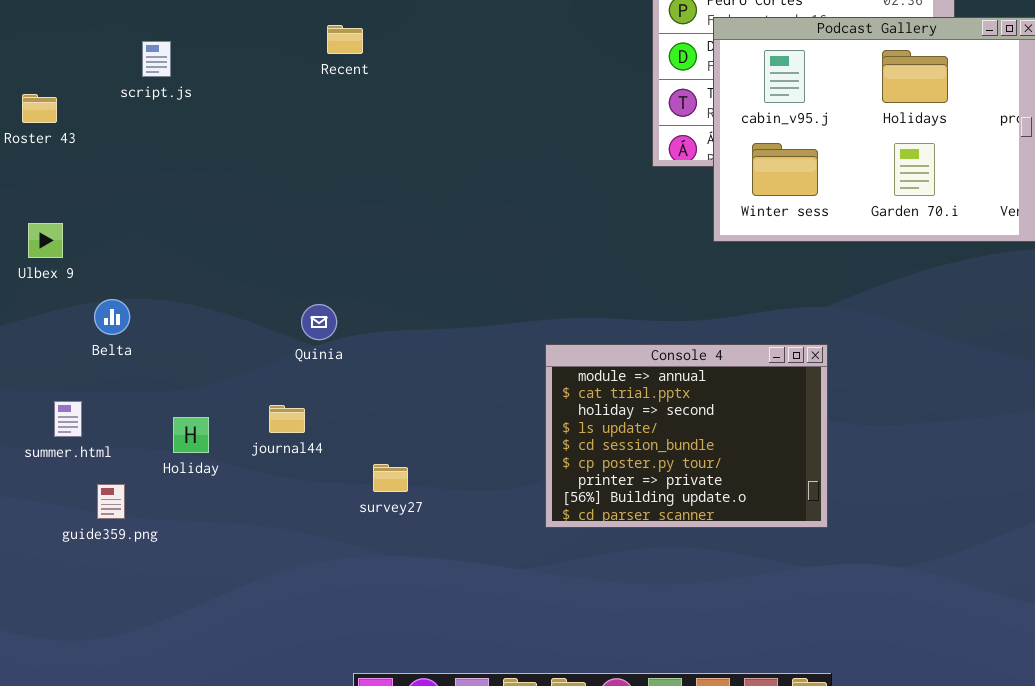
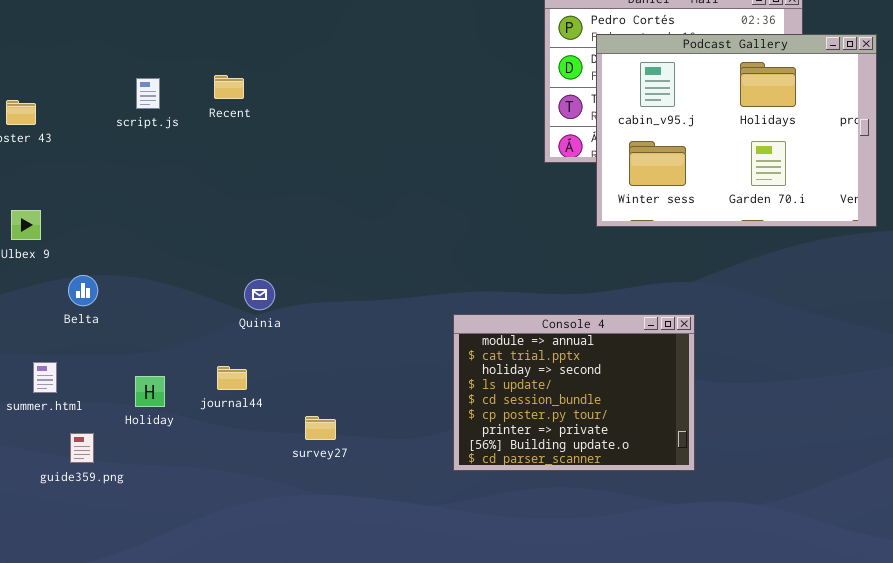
Recent: [327,25,363,54] -> [214,75,244,99], moved
script.js: [142,41,171,77] -> [136,78,160,109], moved

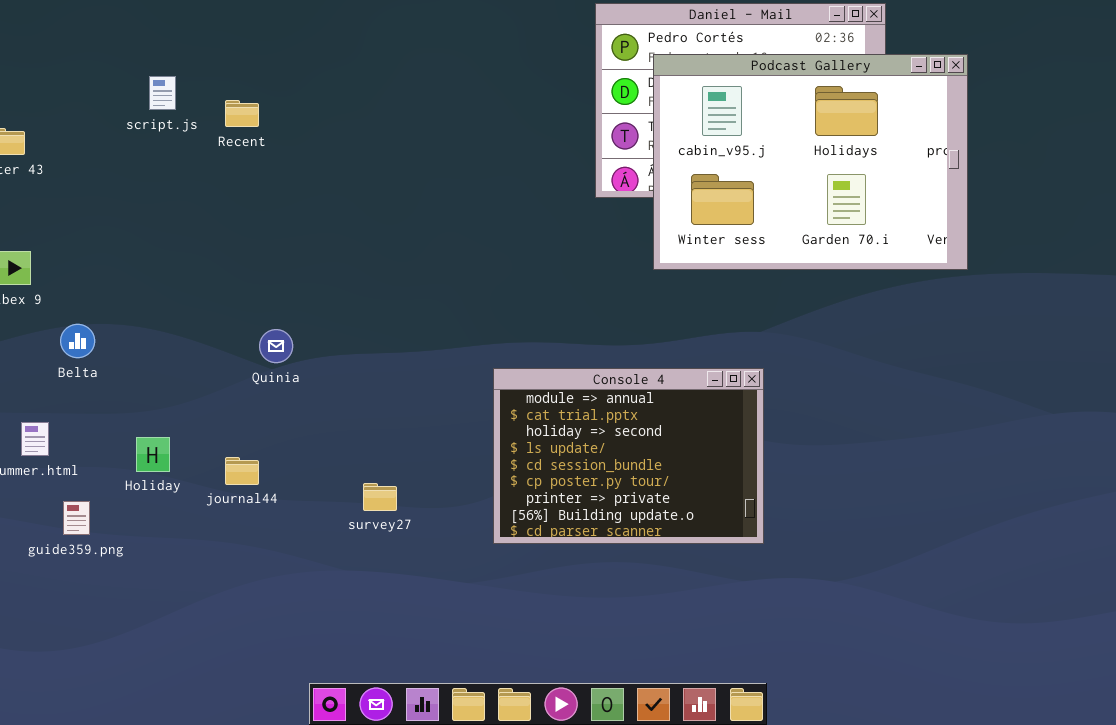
script.js: [136,78,160,109] -> [149,76,176,110], moved
journal44: [217,366,247,390] -> [225,457,259,485], moved
survey27: [305,416,336,440] -> [363,483,397,511], moved

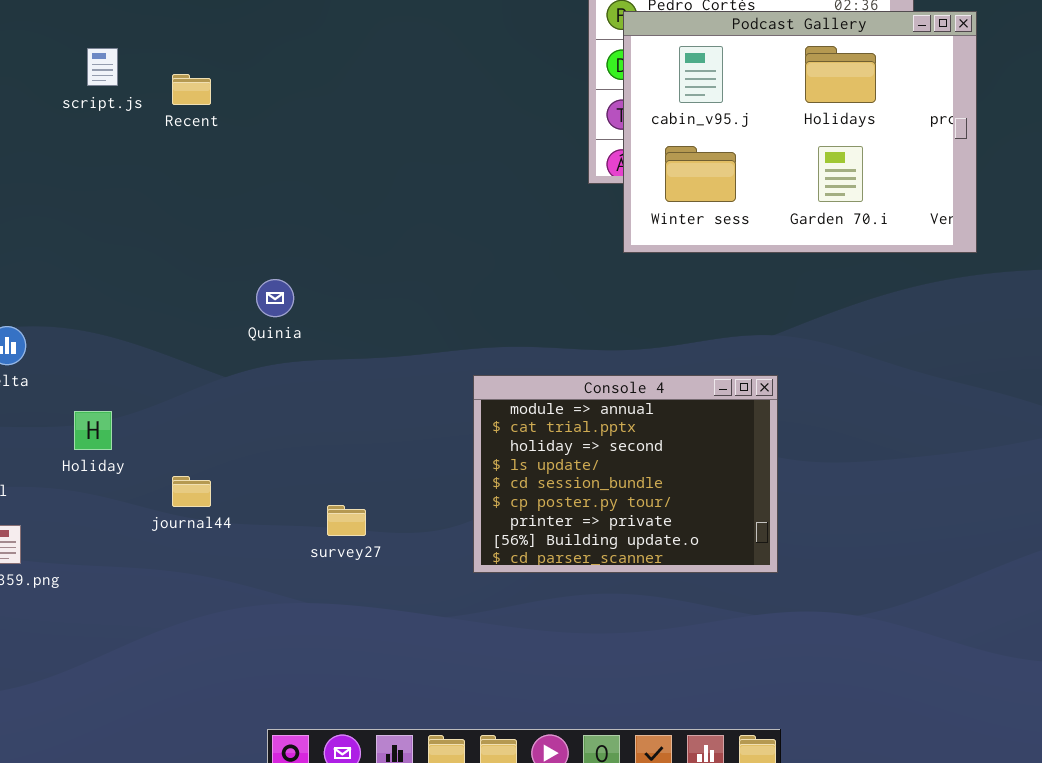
Podcast Gallery: [653,54,968,270] -> [623,11,977,253], moved
Quinia: [259,329,293,363] -> [256,279,294,317], moved
Holiday: [136,437,170,472] -> [74,411,112,450], moved

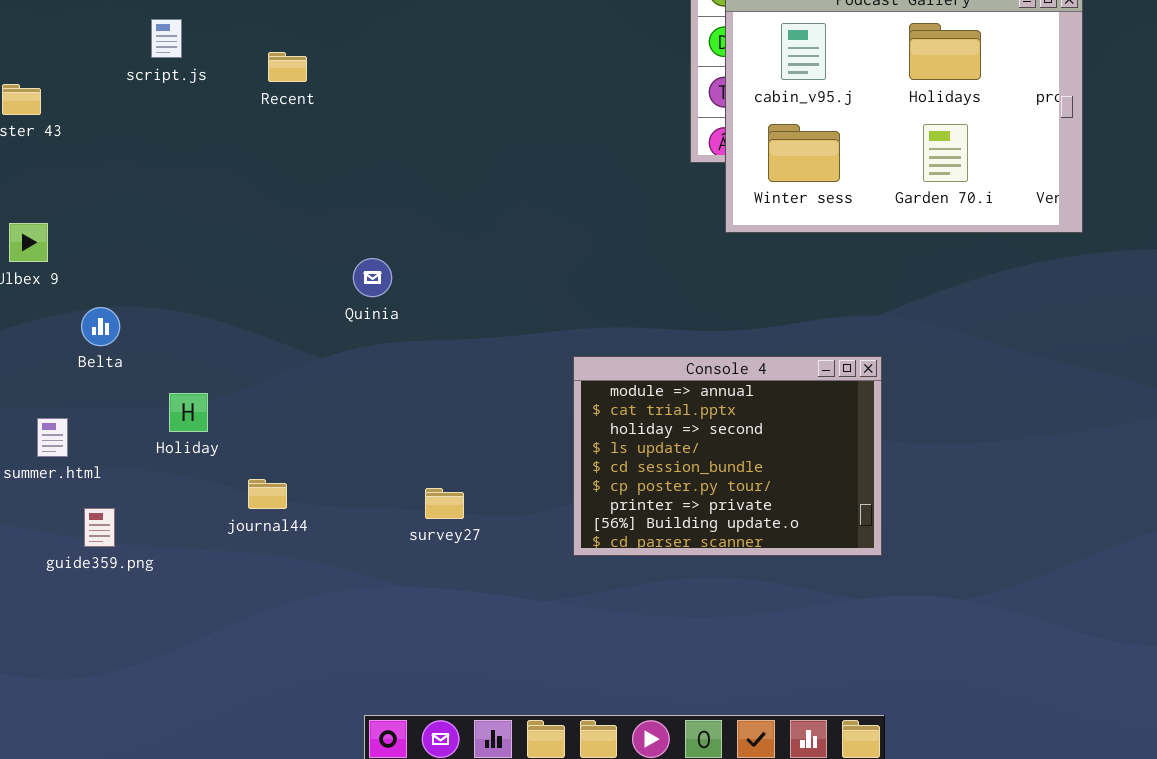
script.js: [87,48,118,86] -> [151,19,182,58], moved
journal44: [172,476,211,507] -> [248,479,287,509], moved

